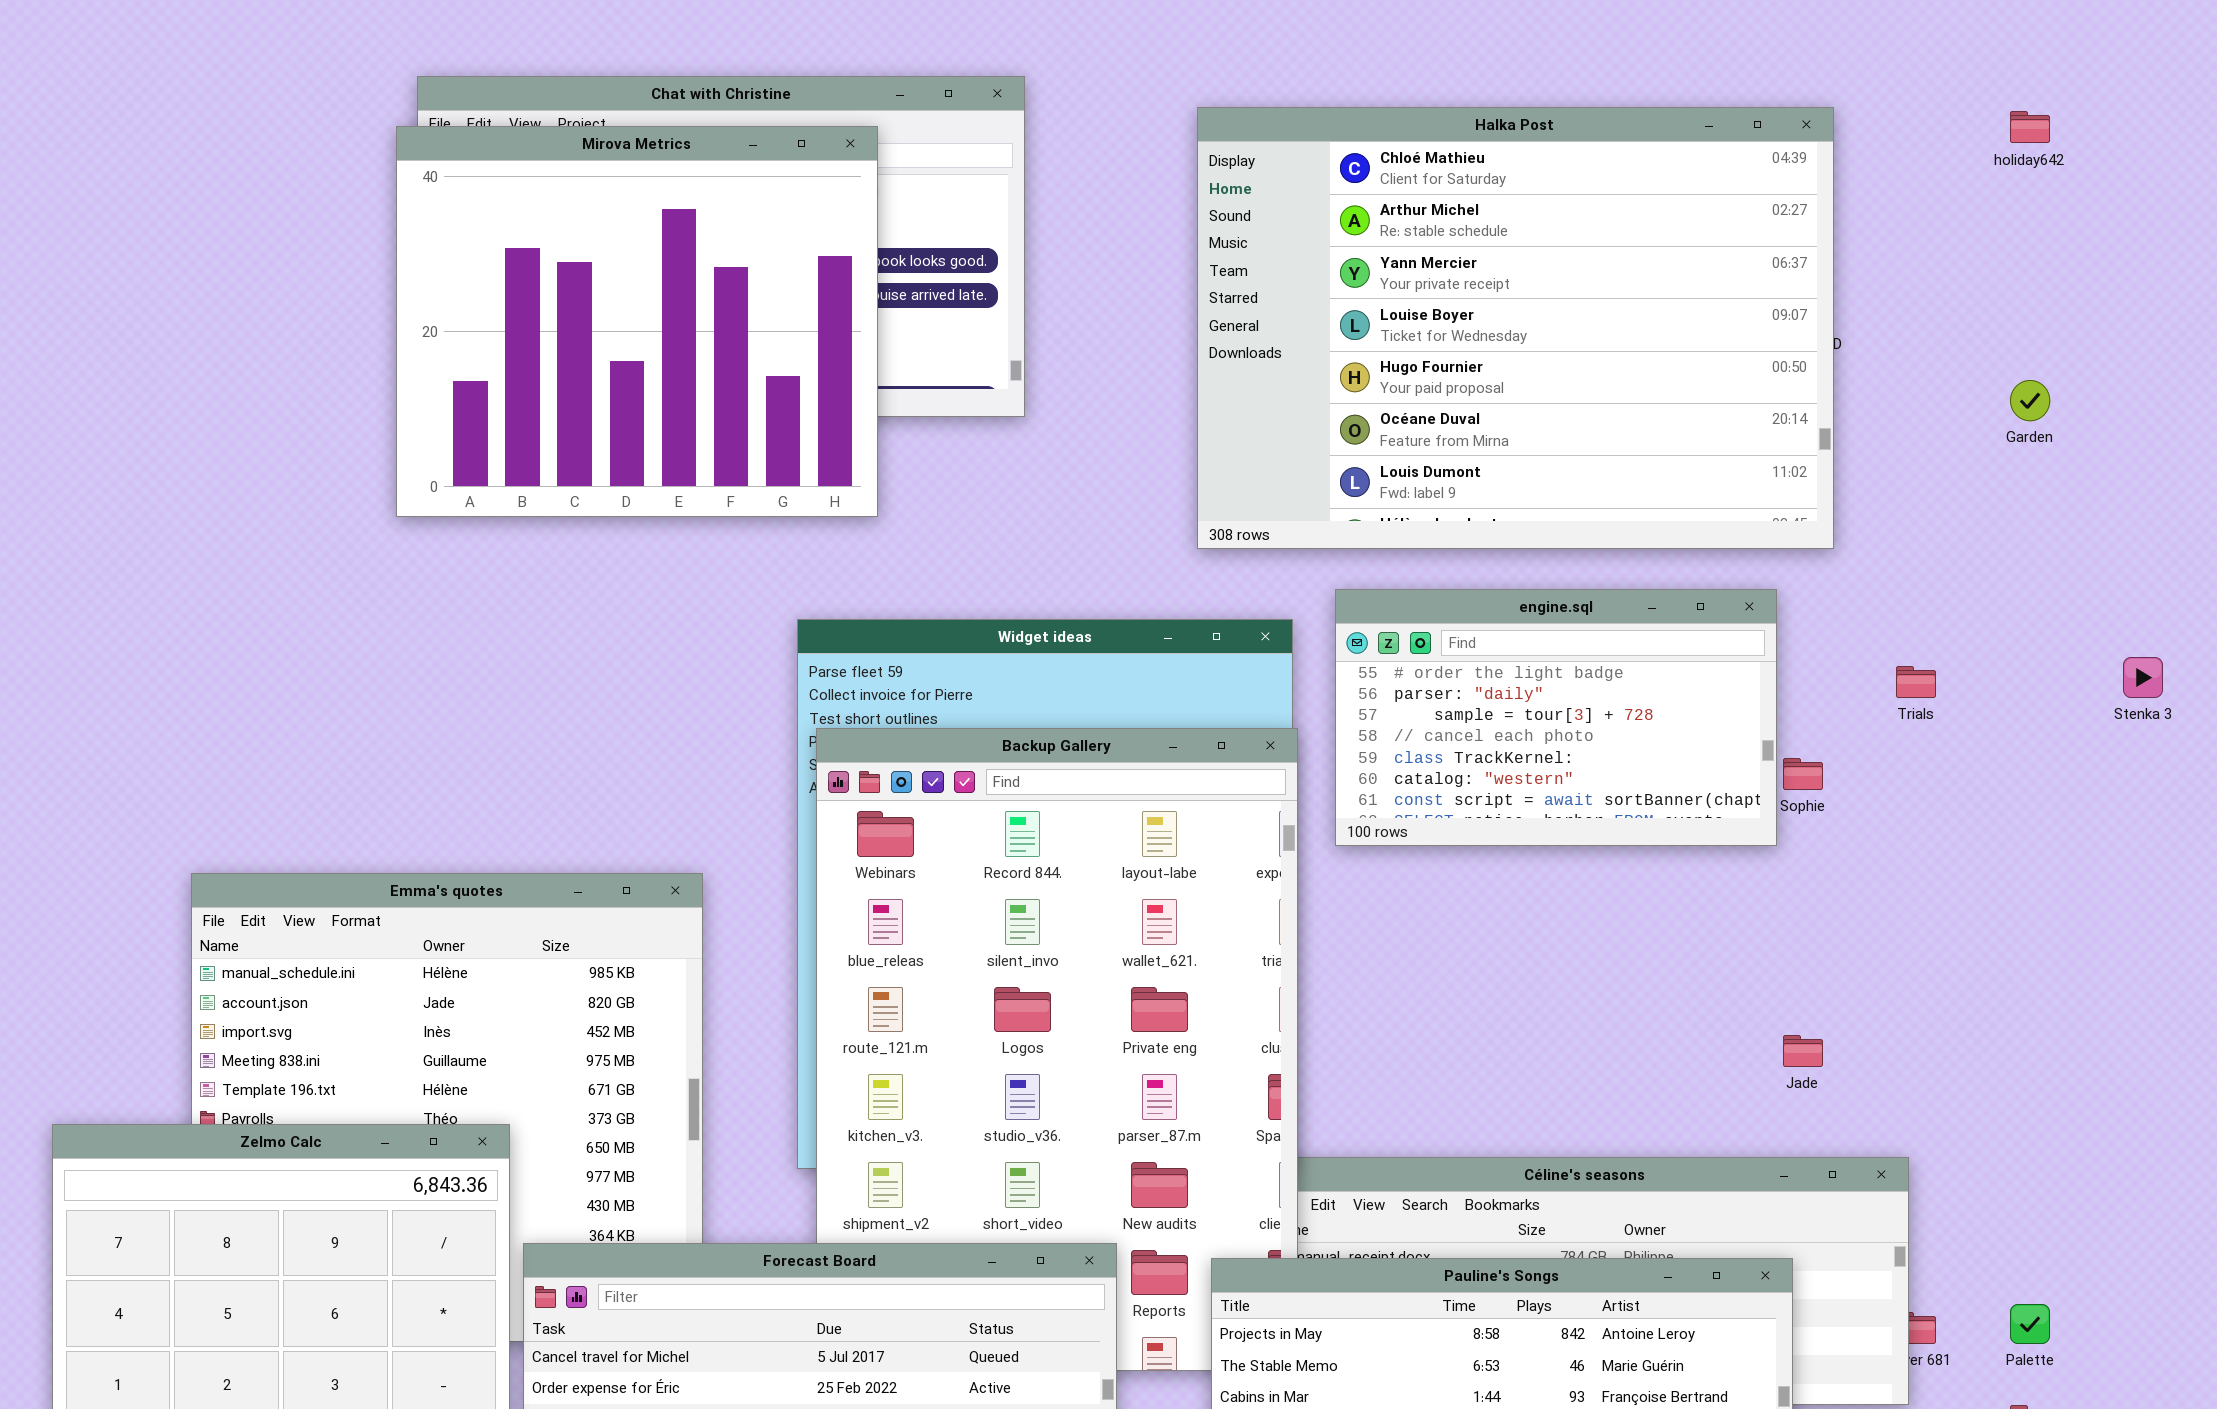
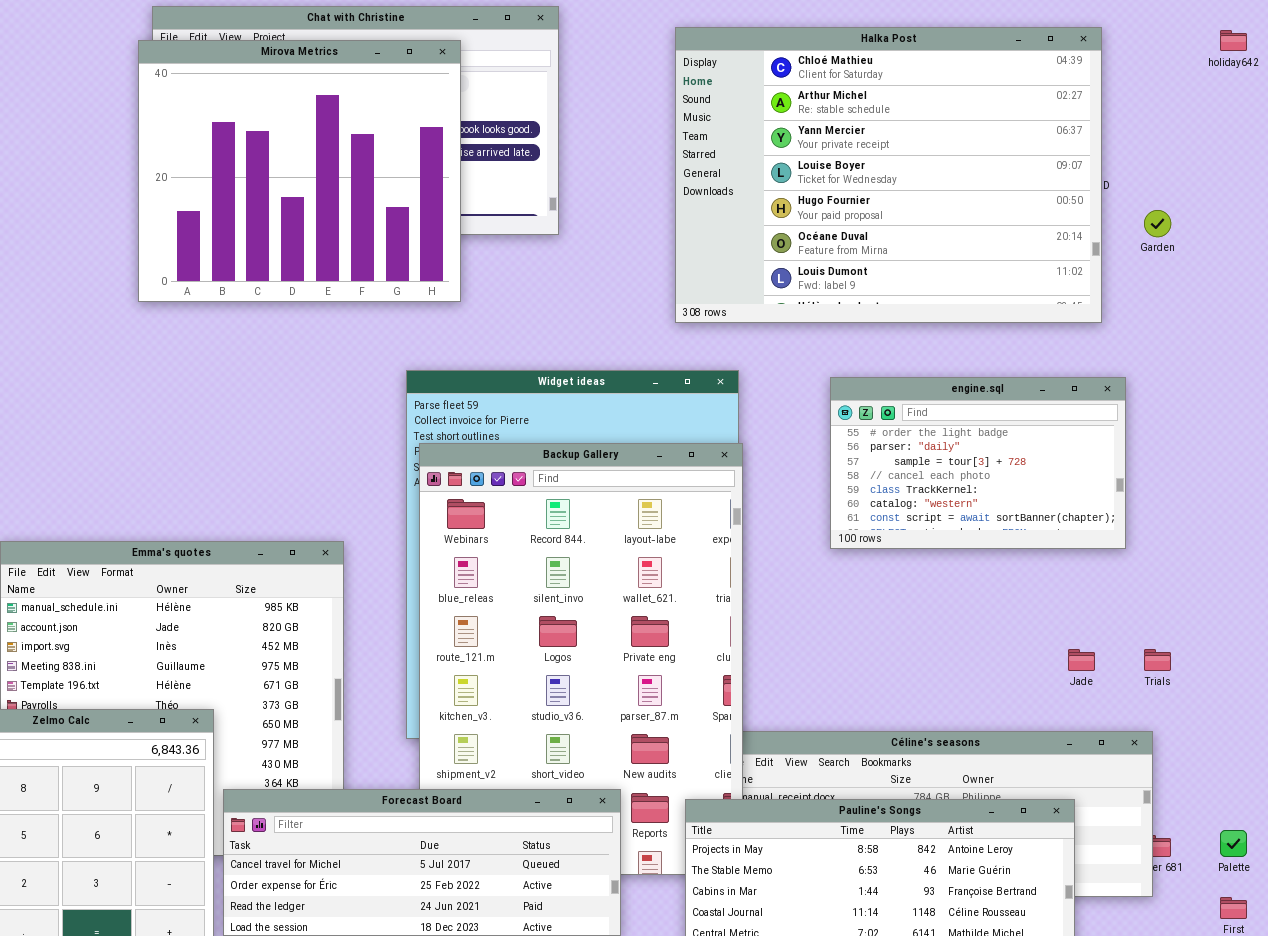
Garden: [2010,380,2050,421] -> [1144,210,1171,237], moved
engine.sql: [1335,589,1777,846] -> [830,377,1126,549], moved
Trials: [1896,666,1936,698] -> [1144,649,1171,671], moved

